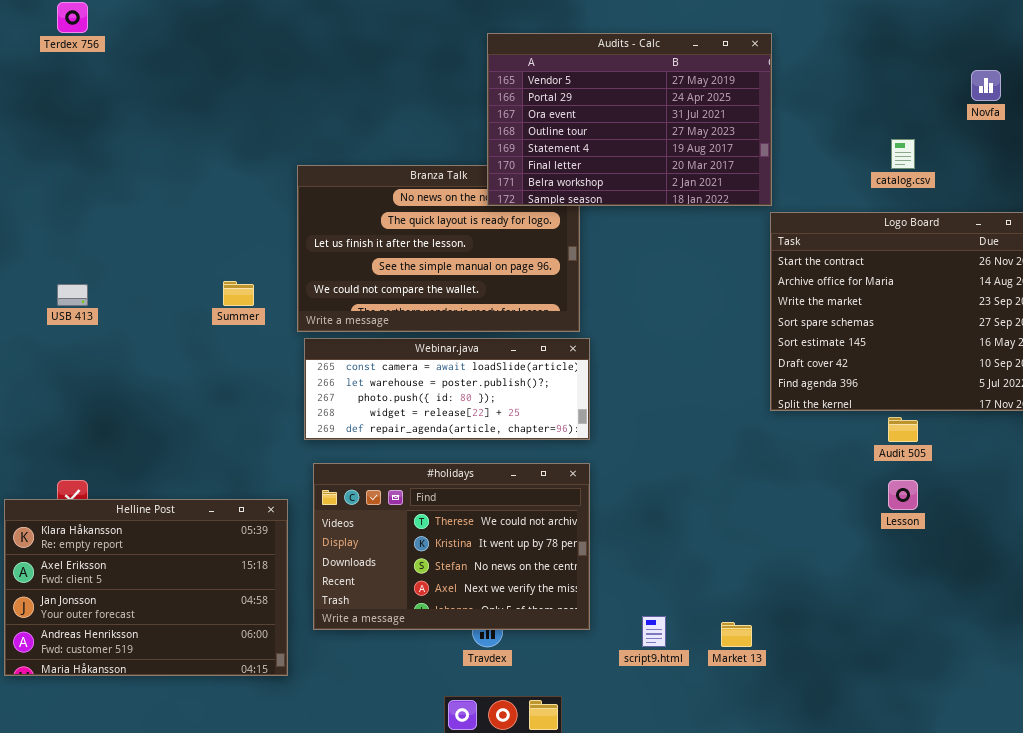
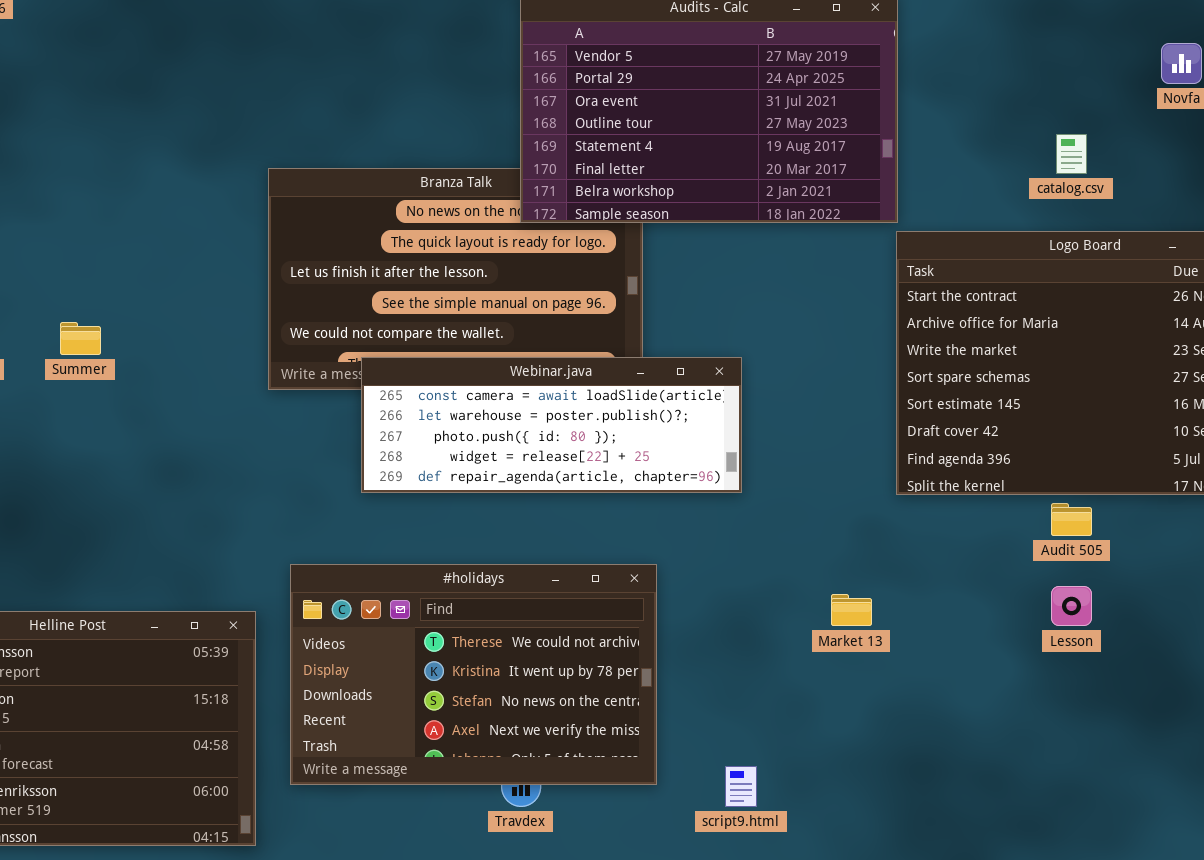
Summer: [223,281,254,306] -> [60,322,101,355], moved
Webinar.java: [304,338,590,440] -> [361,357,742,493], moved
Market 13: [721,622,752,647] -> [831,594,872,626], moved

